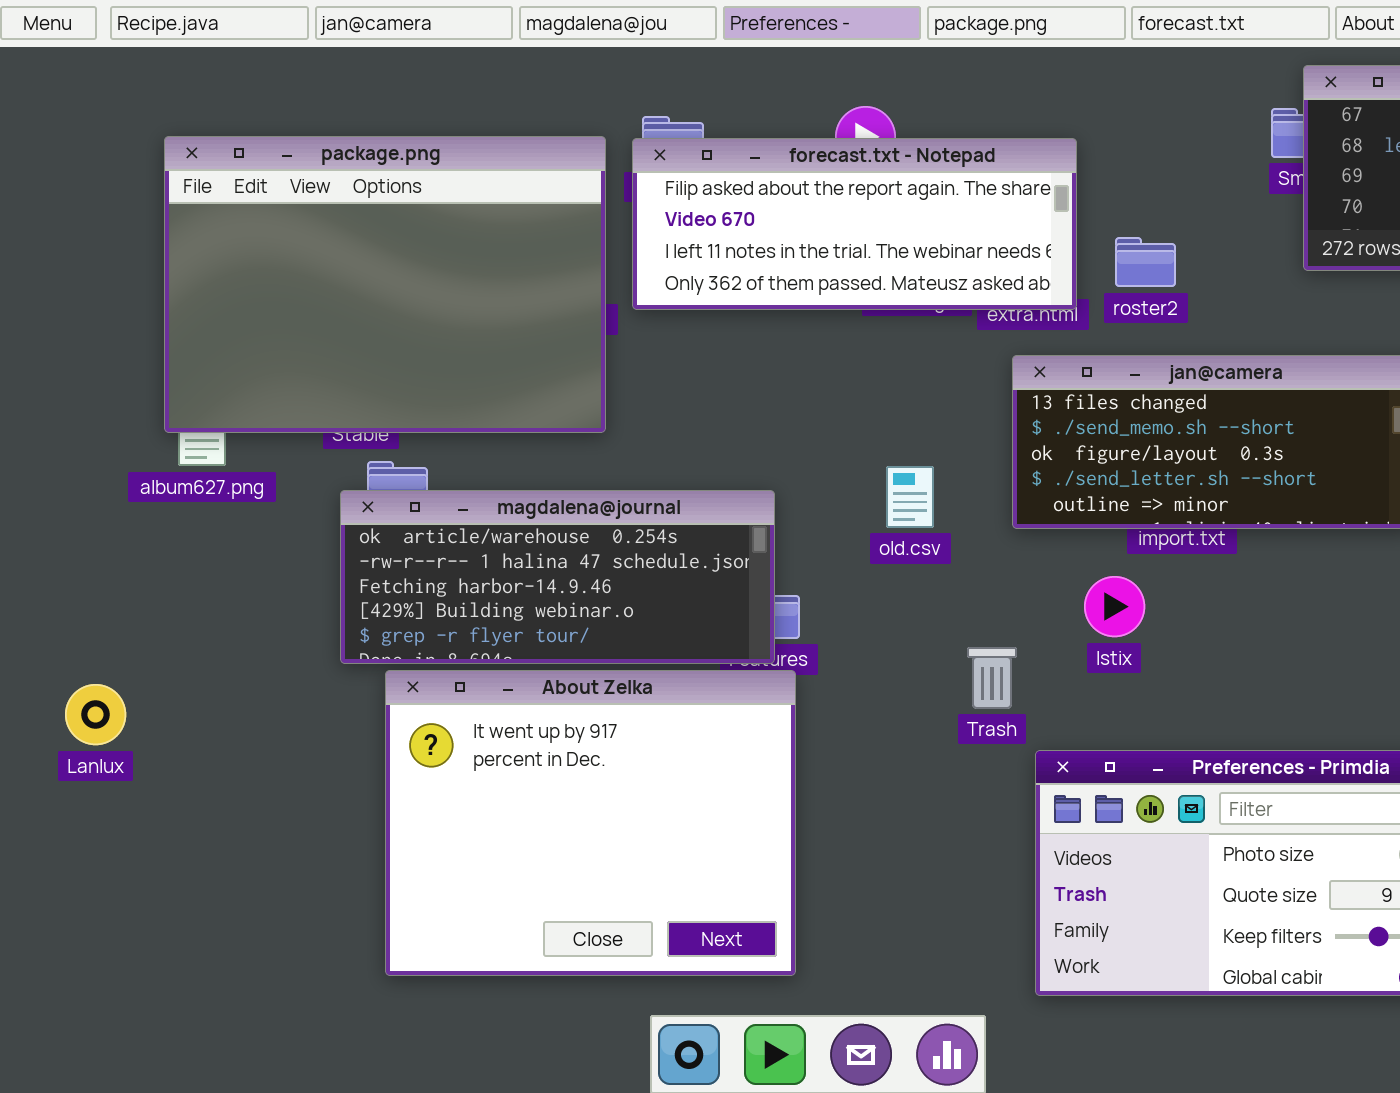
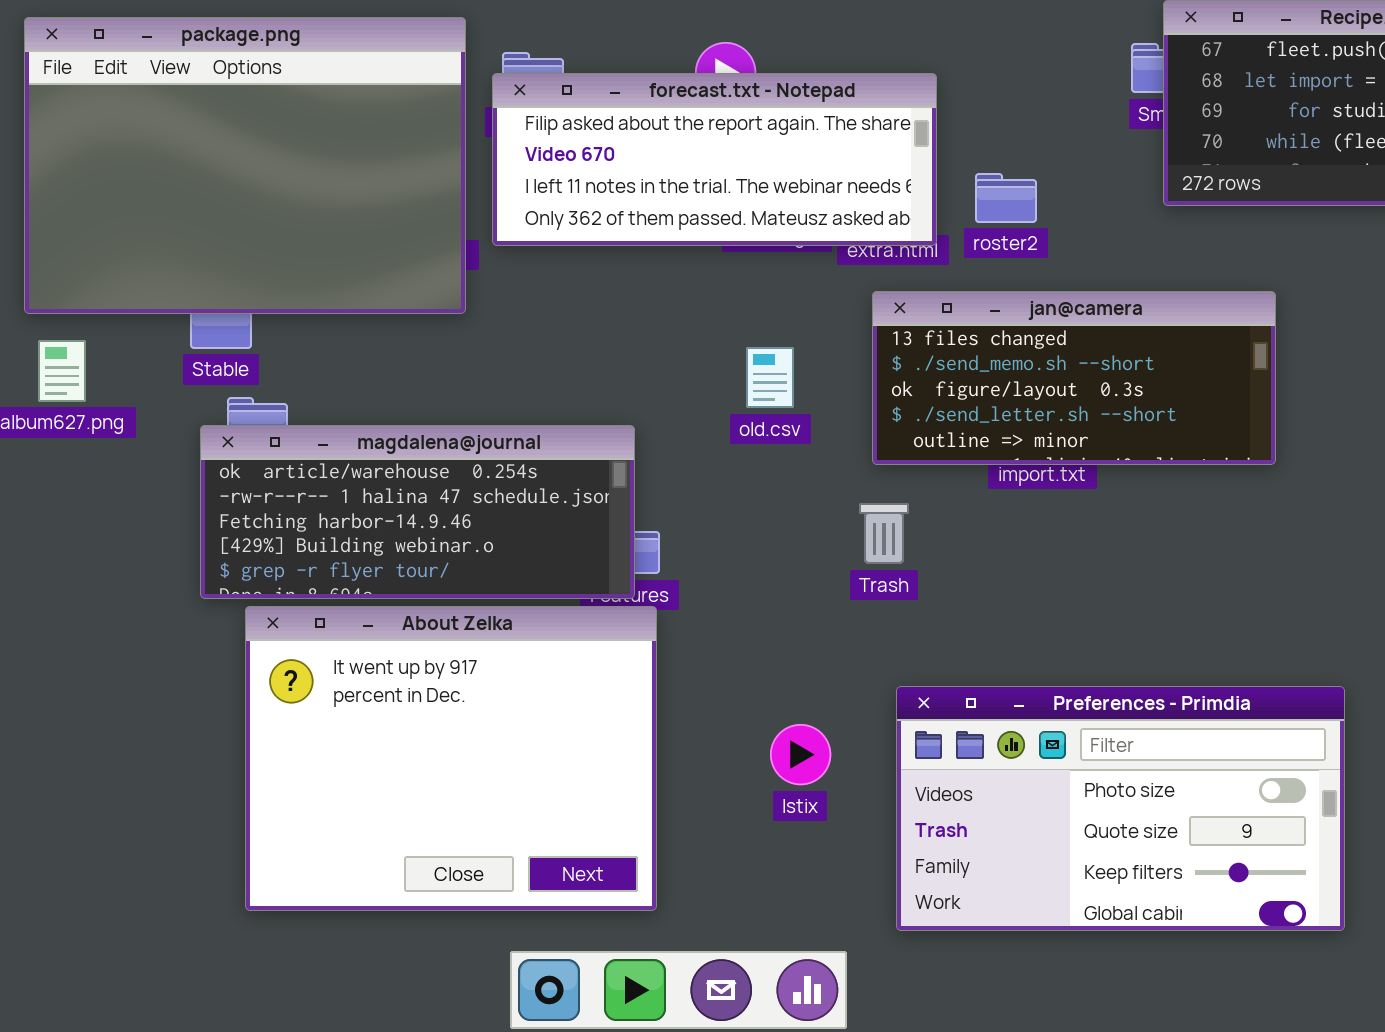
package.png: [164,136,606,433] -> [24,17,466,314], moved
old.csv: [886,466,934,528] -> [746,347,794,408], moved
Istix: [1084,576,1145,637] -> [770,724,831,785], moved
Trash: [967,647,1017,709] -> [859,503,909,564], moved

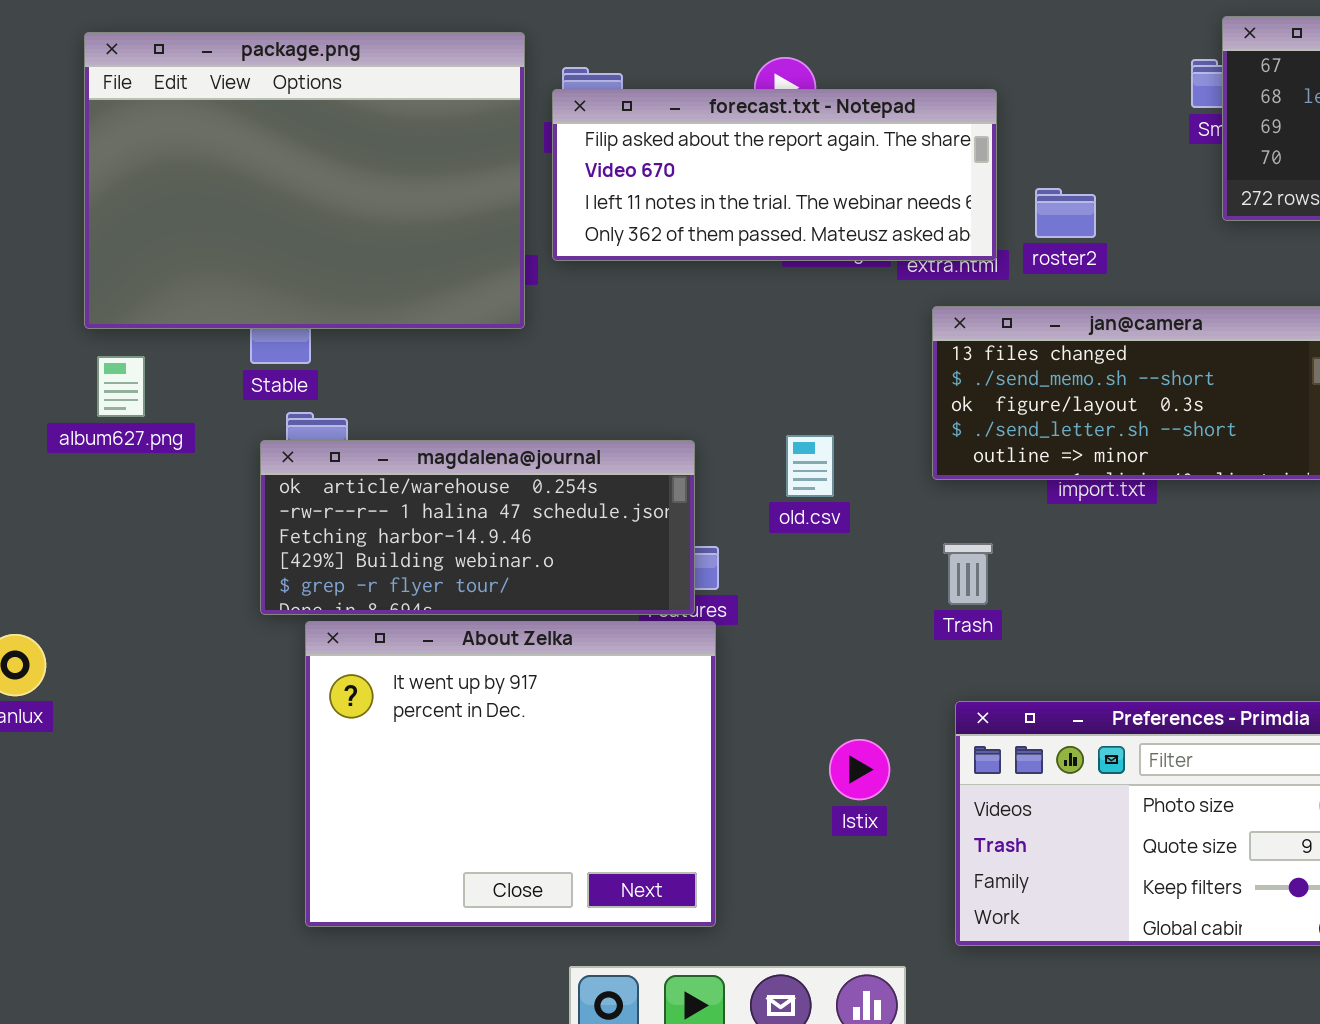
old.csv: [746,347,794,408] -> [786,435,834,497], moved
Trash: [859,503,909,564] -> [943,543,993,605], moved

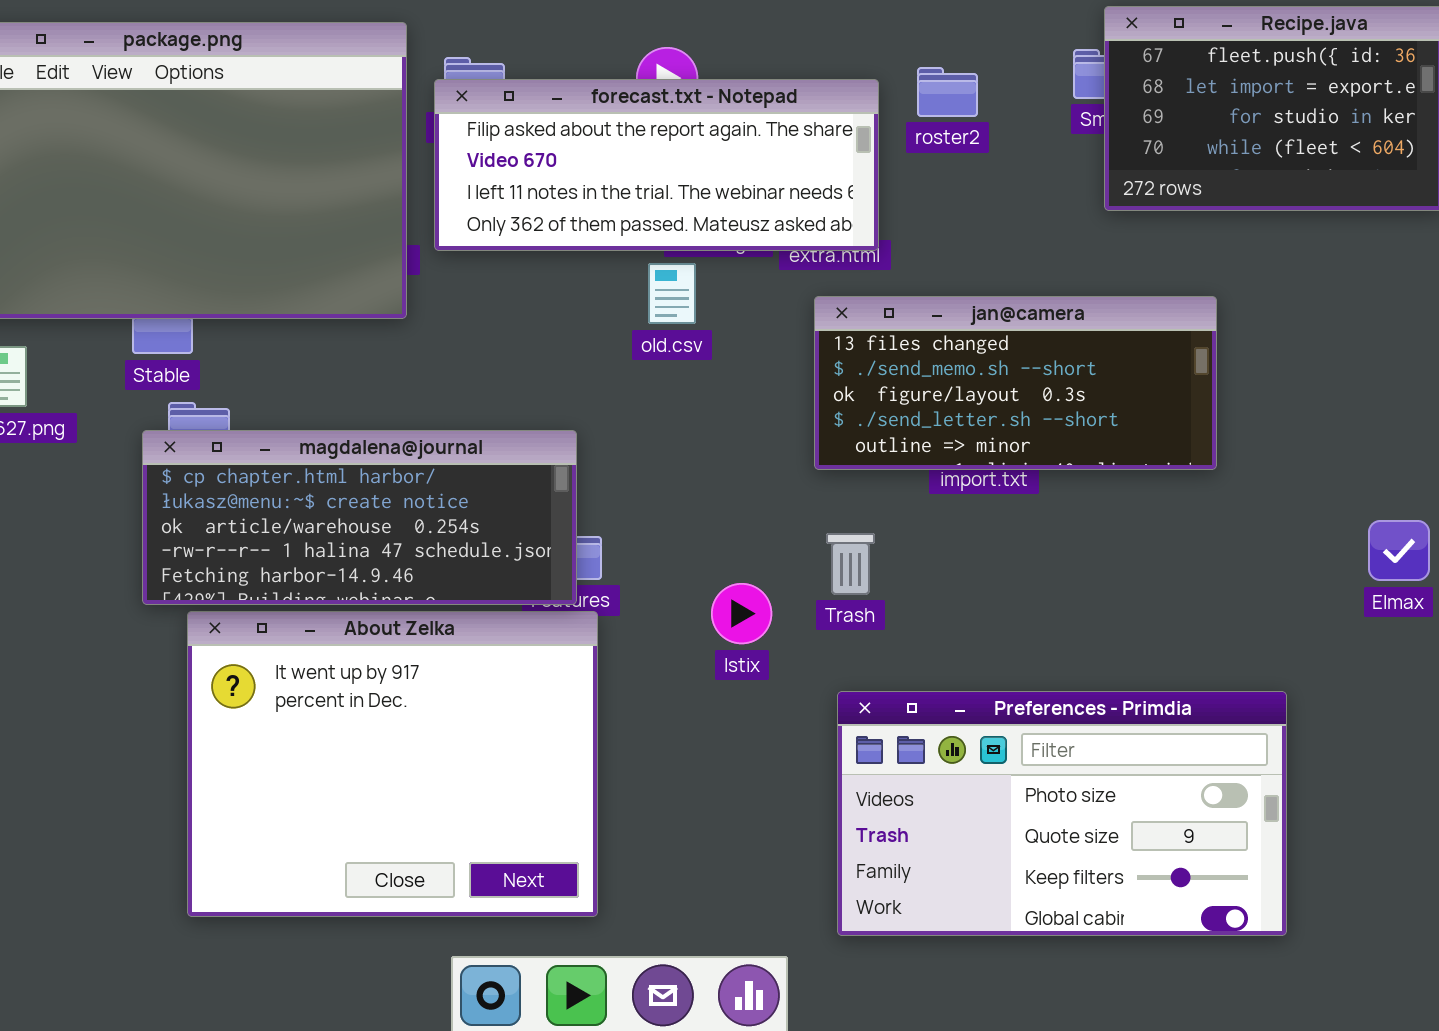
roster2: [1035,188,1096,238] -> [917,67,978,117], moved
old.csv: [786,435,834,497] -> [648,263,696,324], moved
magdalena@journal: [260,440,695,615] -> [142,430,577,605], scrolled up 2 rows
Istix: [829,739,890,800] -> [711,583,772,644], moved

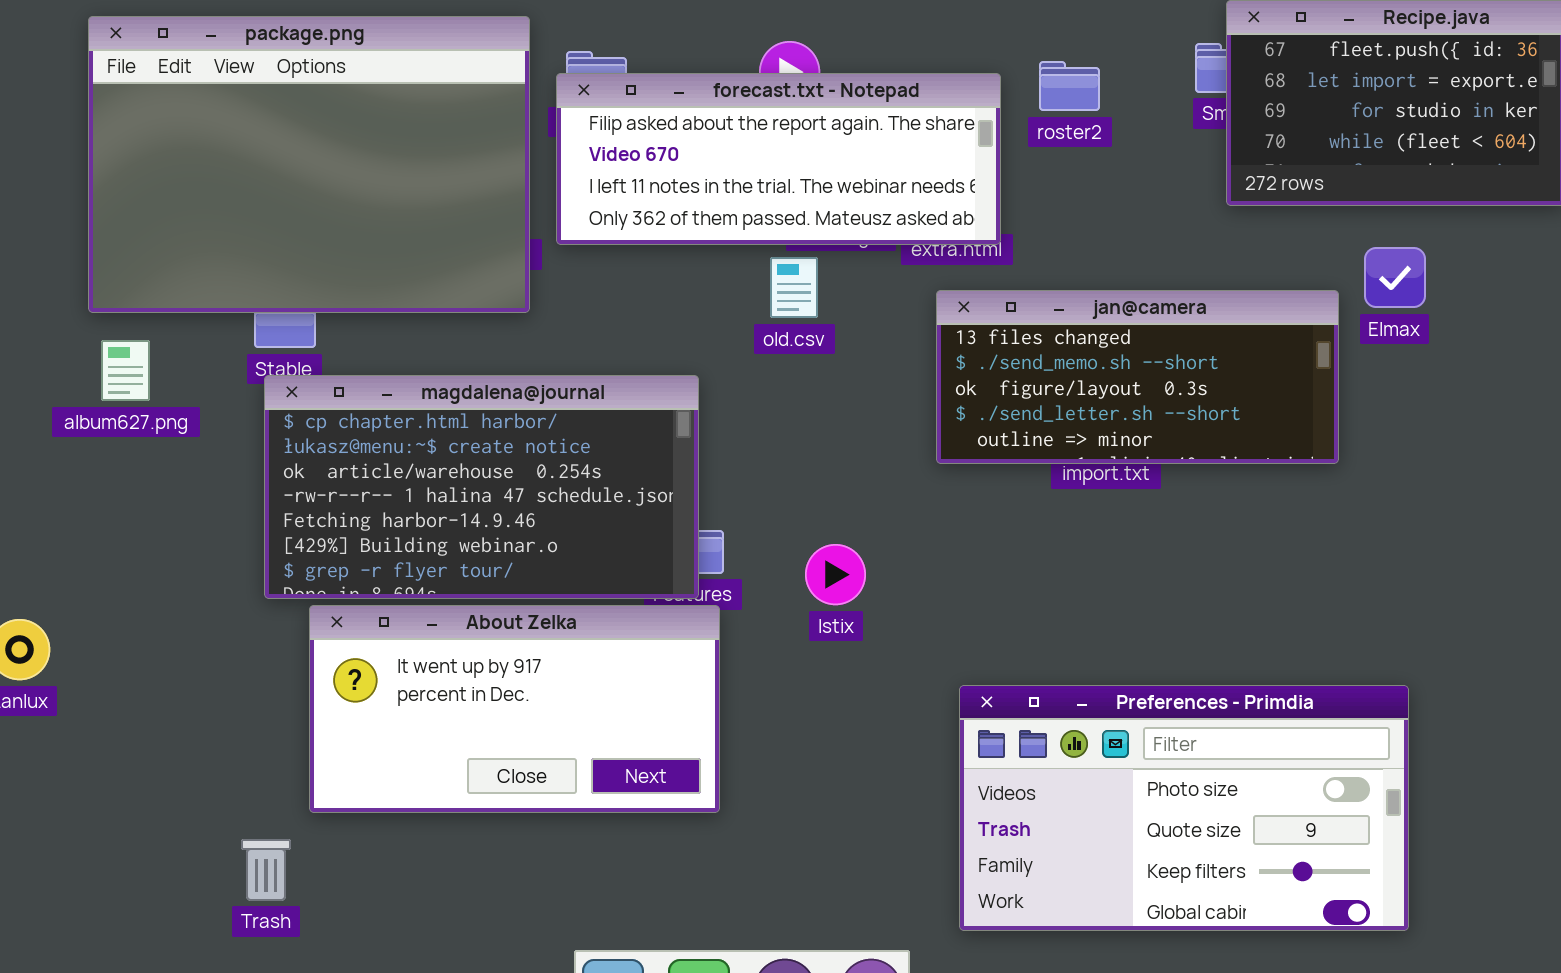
magdalena@journal: [142,430,577,605] -> [264,375,699,599], resized
Elmax: [1368,520,1430,581] -> [1364,247,1426,308], moved
Trash: [826,533,875,595] -> [241,839,291,901], moved
Istix: [711,583,772,644] -> [805,544,866,605], moved
About Zelka: [187,611,598,917] -> [309,605,720,813], resized

